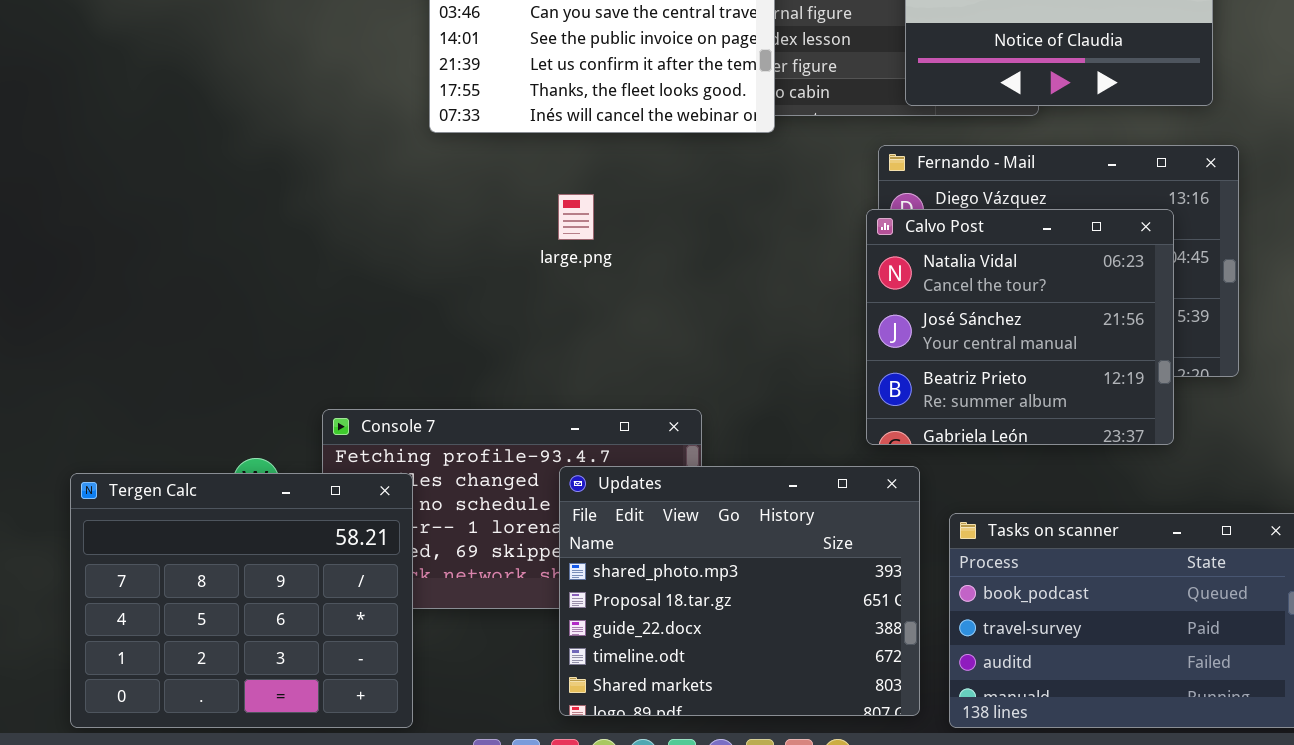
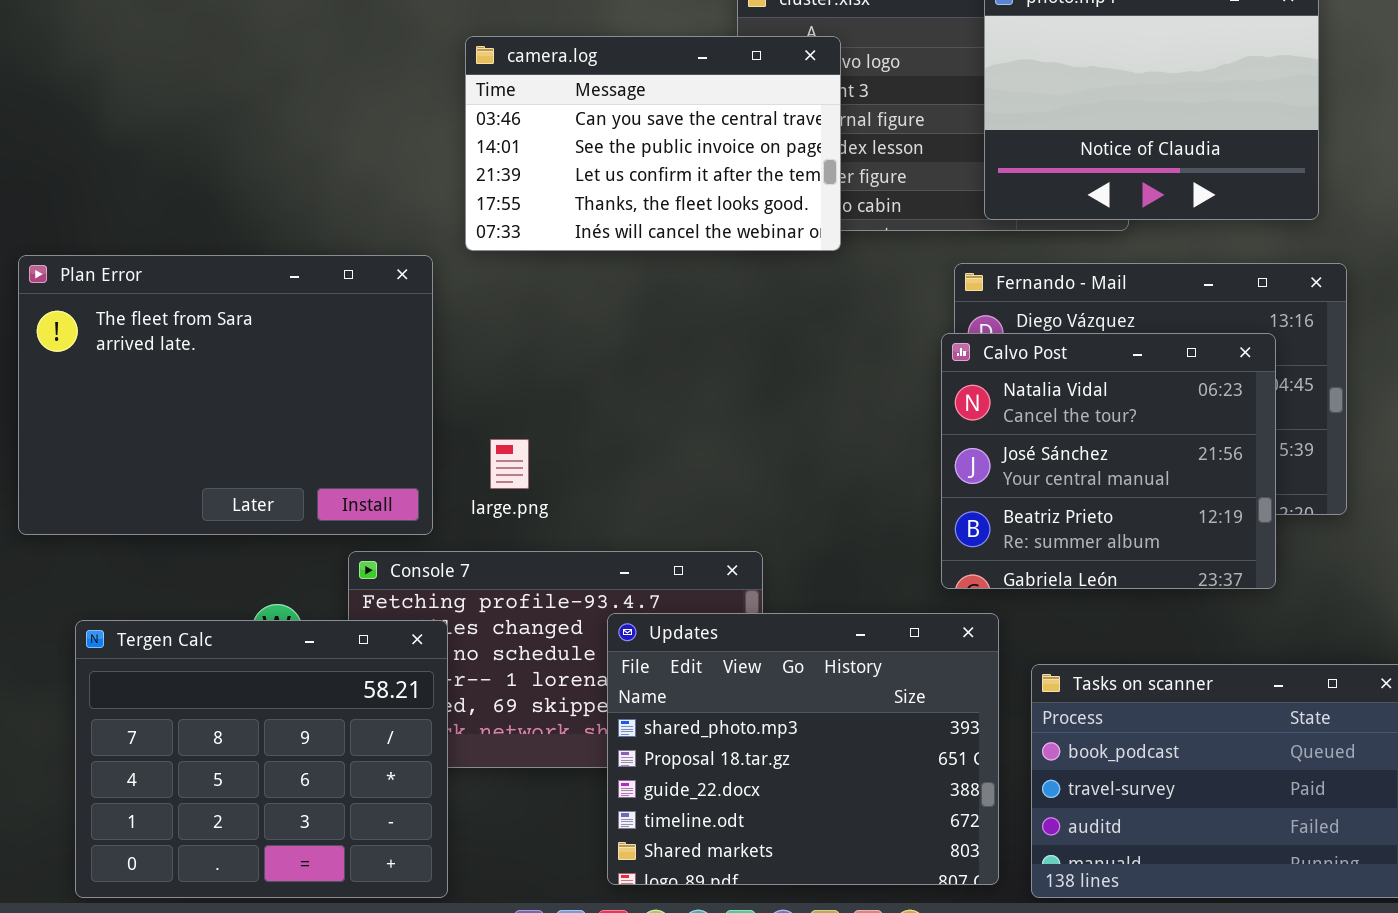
Plan Error: none -> [18,255,433,535], opened
large.png: [558,194,594,240] -> [490,439,529,489], moved

